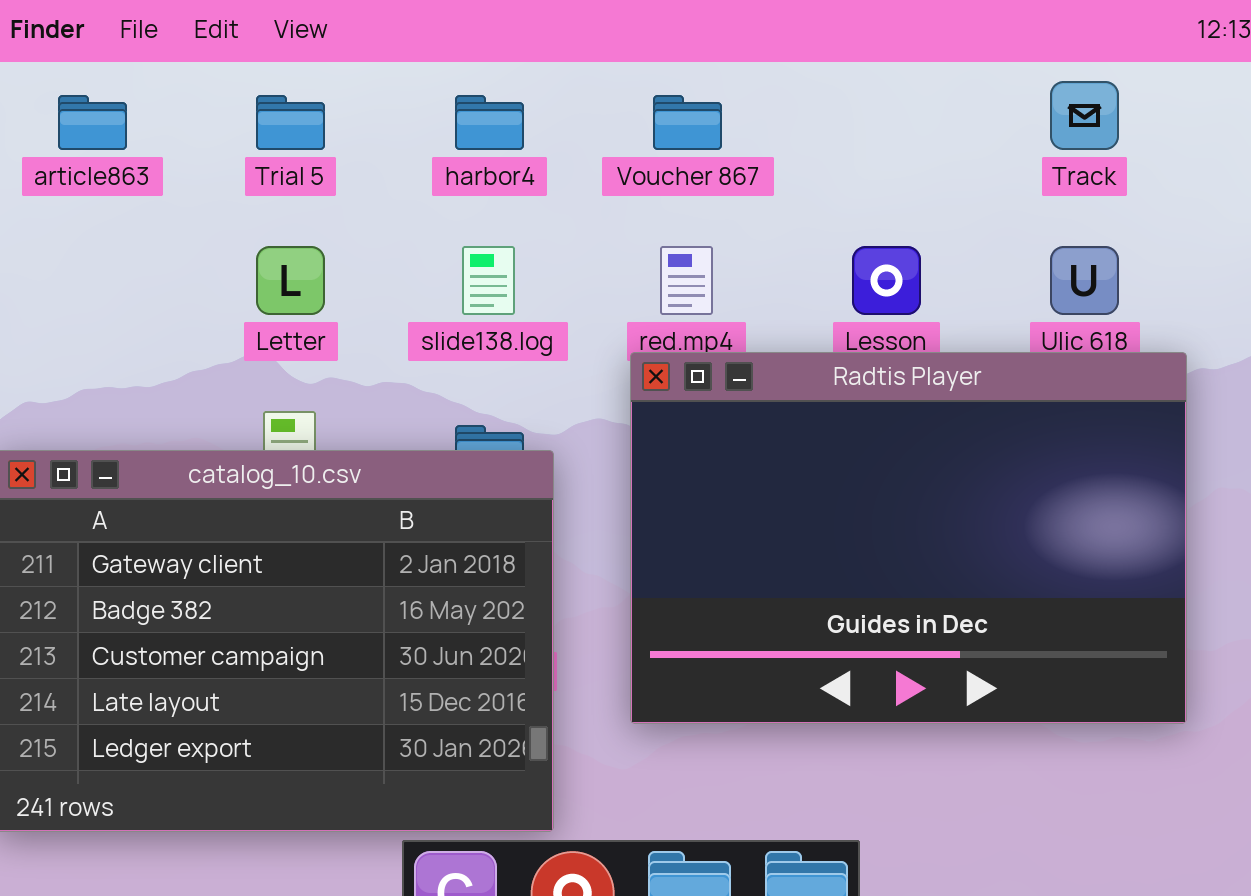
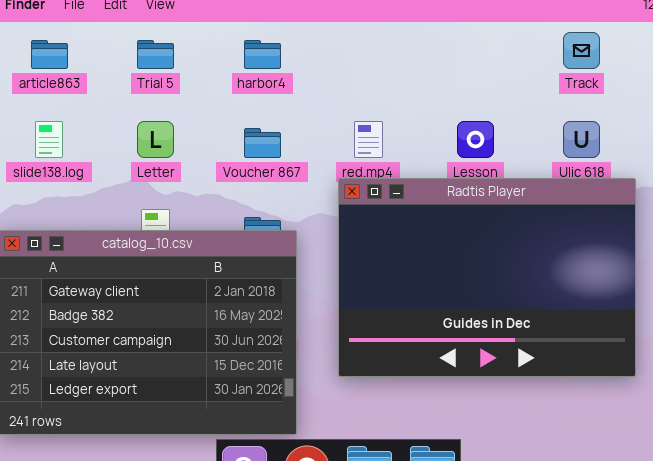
Voucher 867: [653,95,722,150] -> [244,128,281,158], moved
slide138.log: [462,246,515,315] -> [35,121,63,158], moved

